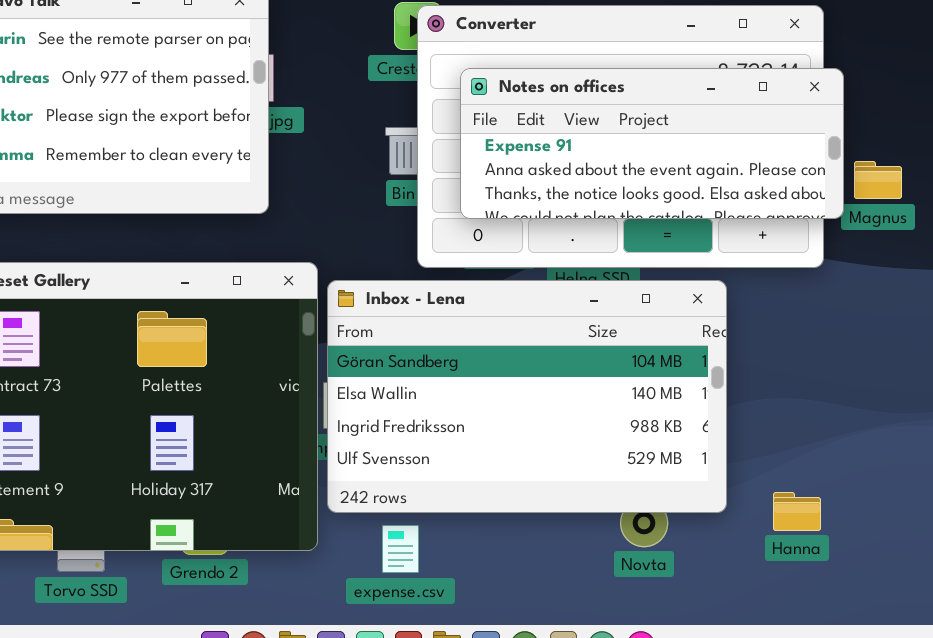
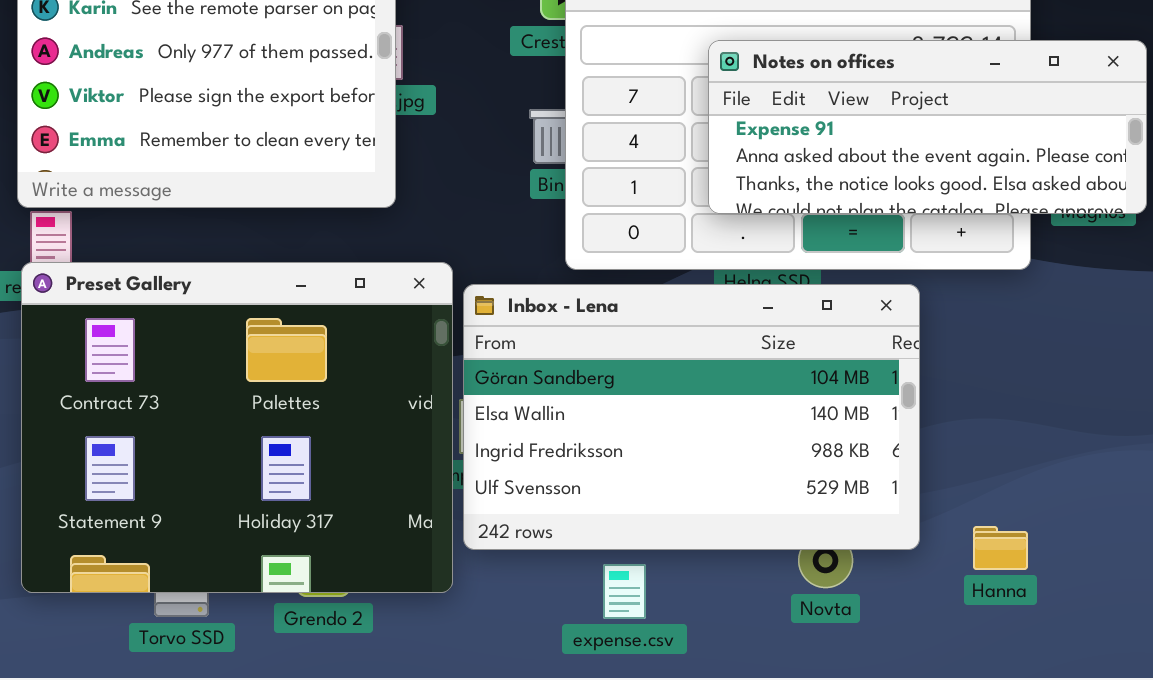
Notes on offices: [460,68,844,219] -> [708,40,1147,214], moved
expense.csv: [382,525,419,573] -> [603,564,646,619], moved

